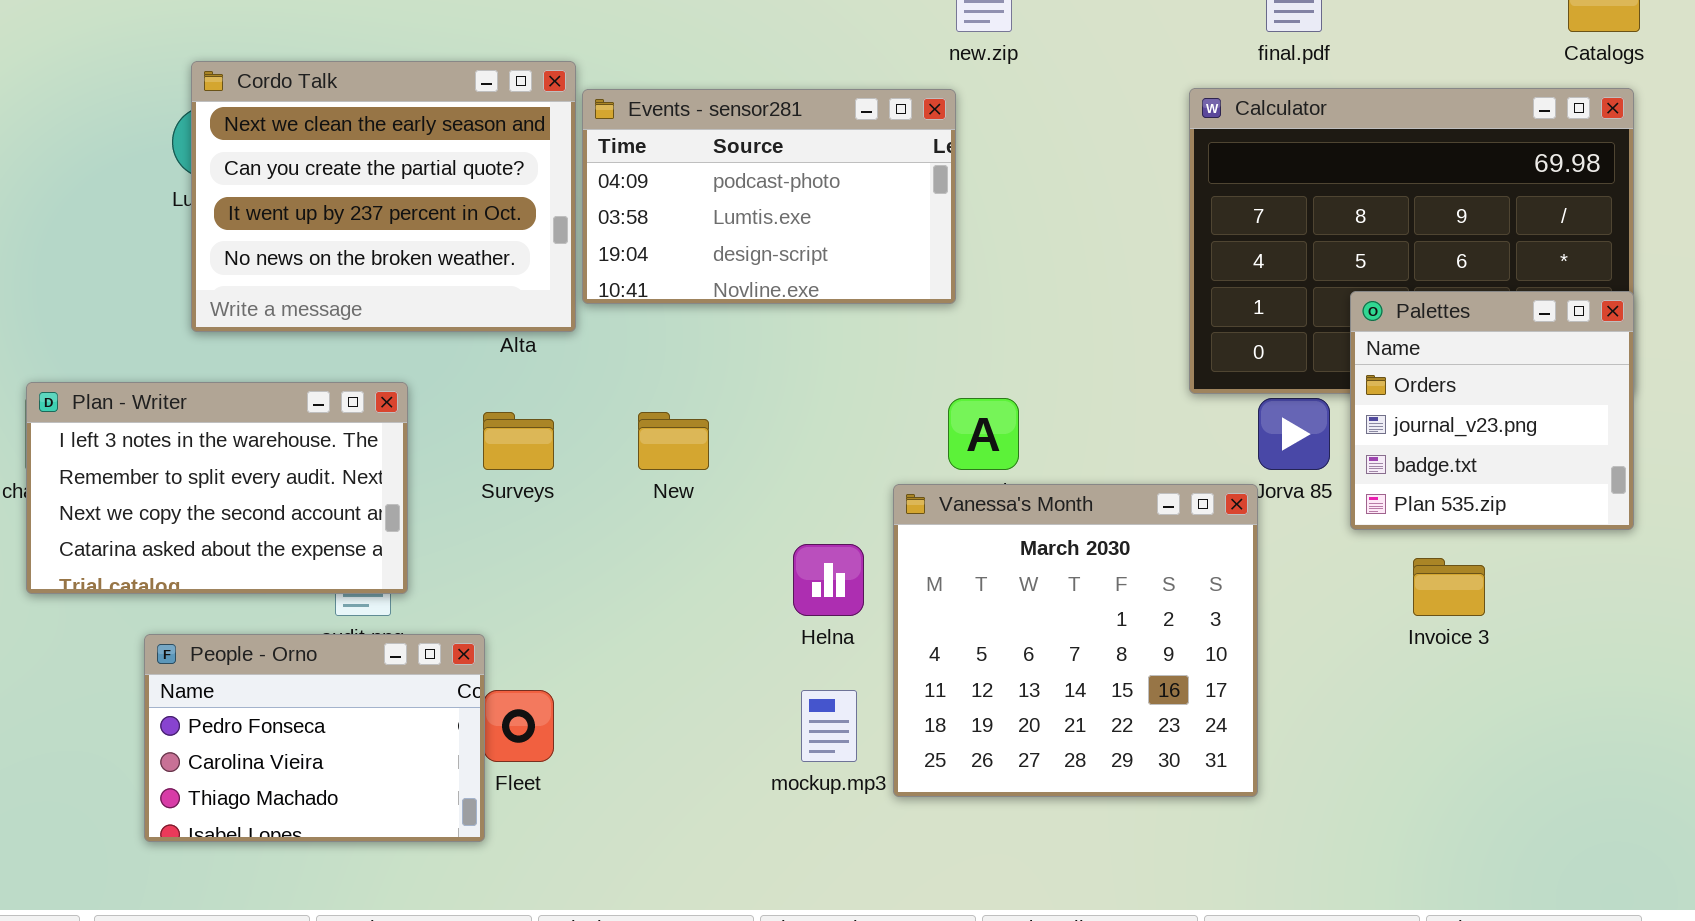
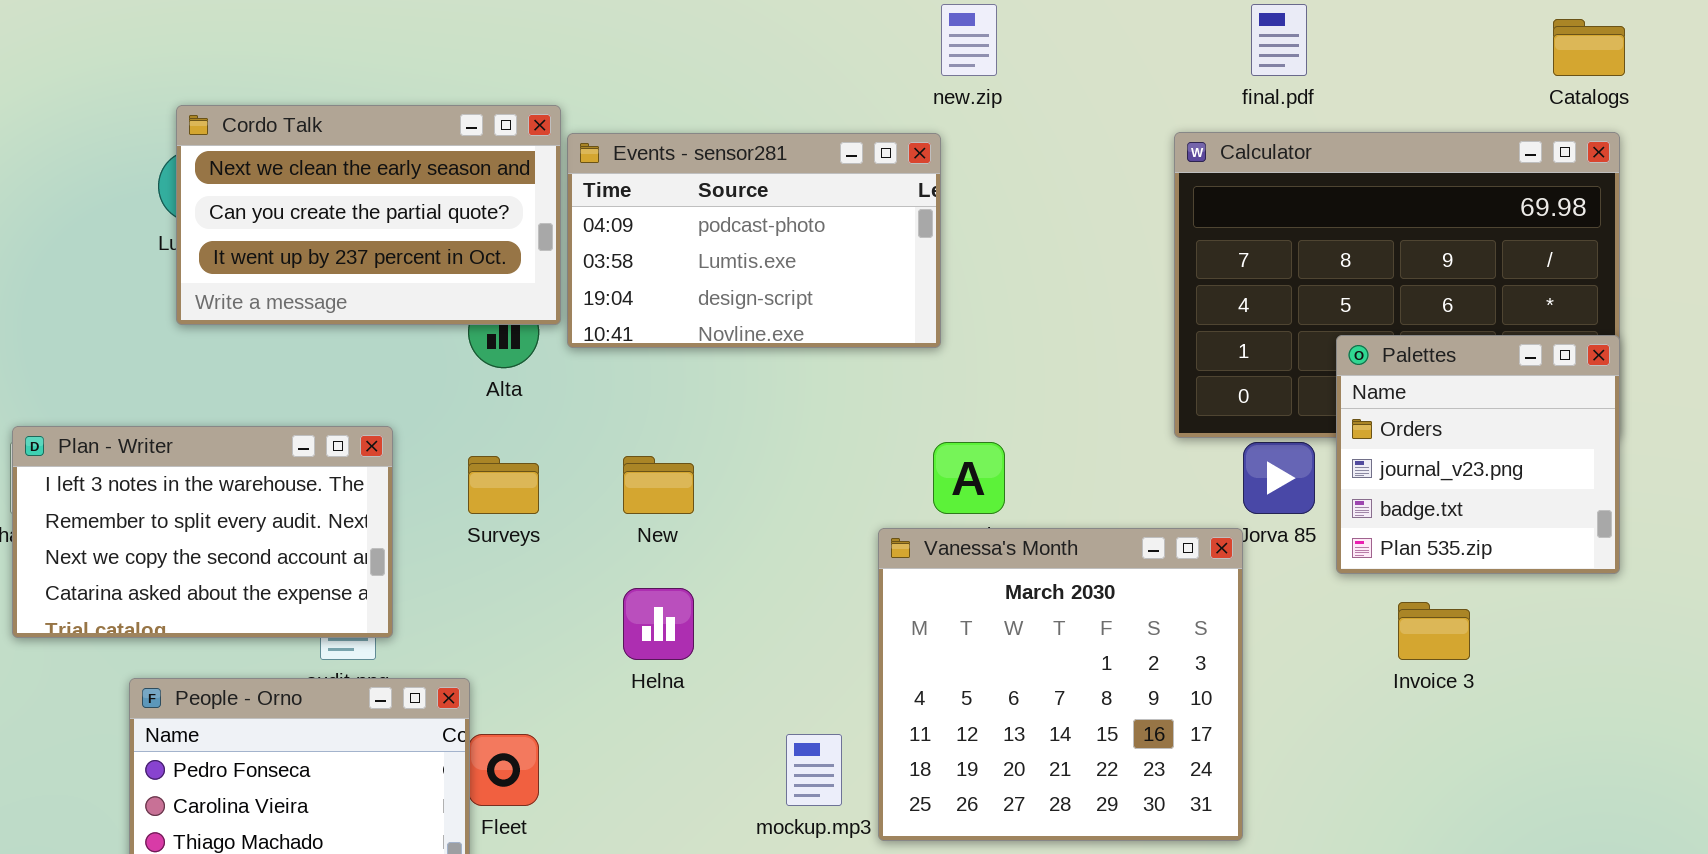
Cordo Talk: [191,61,576,332] -> [176,105,561,325], resized
Helna: [793,544,864,616] -> [623,588,694,660], moved

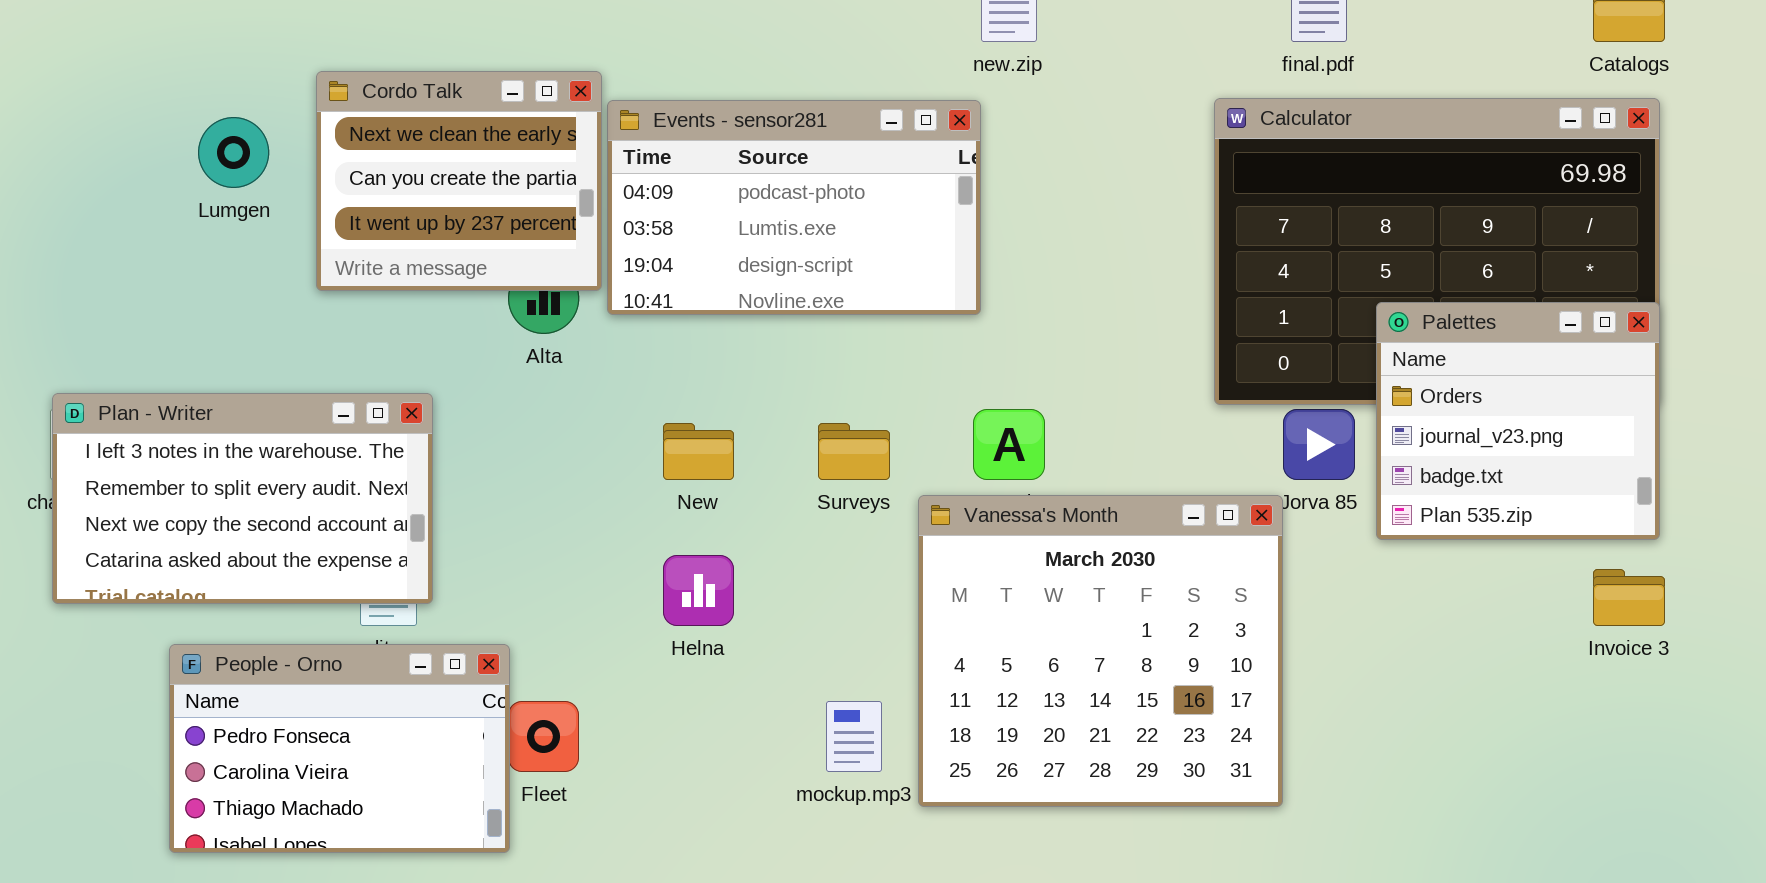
Cordo Talk: [176,105,561,325] -> [316,71,602,291], resized
Surveys: [468,456,539,514] -> [818,423,890,480], moved
Invoice 3: [1398,602,1470,660] -> [1593,569,1665,626], moved

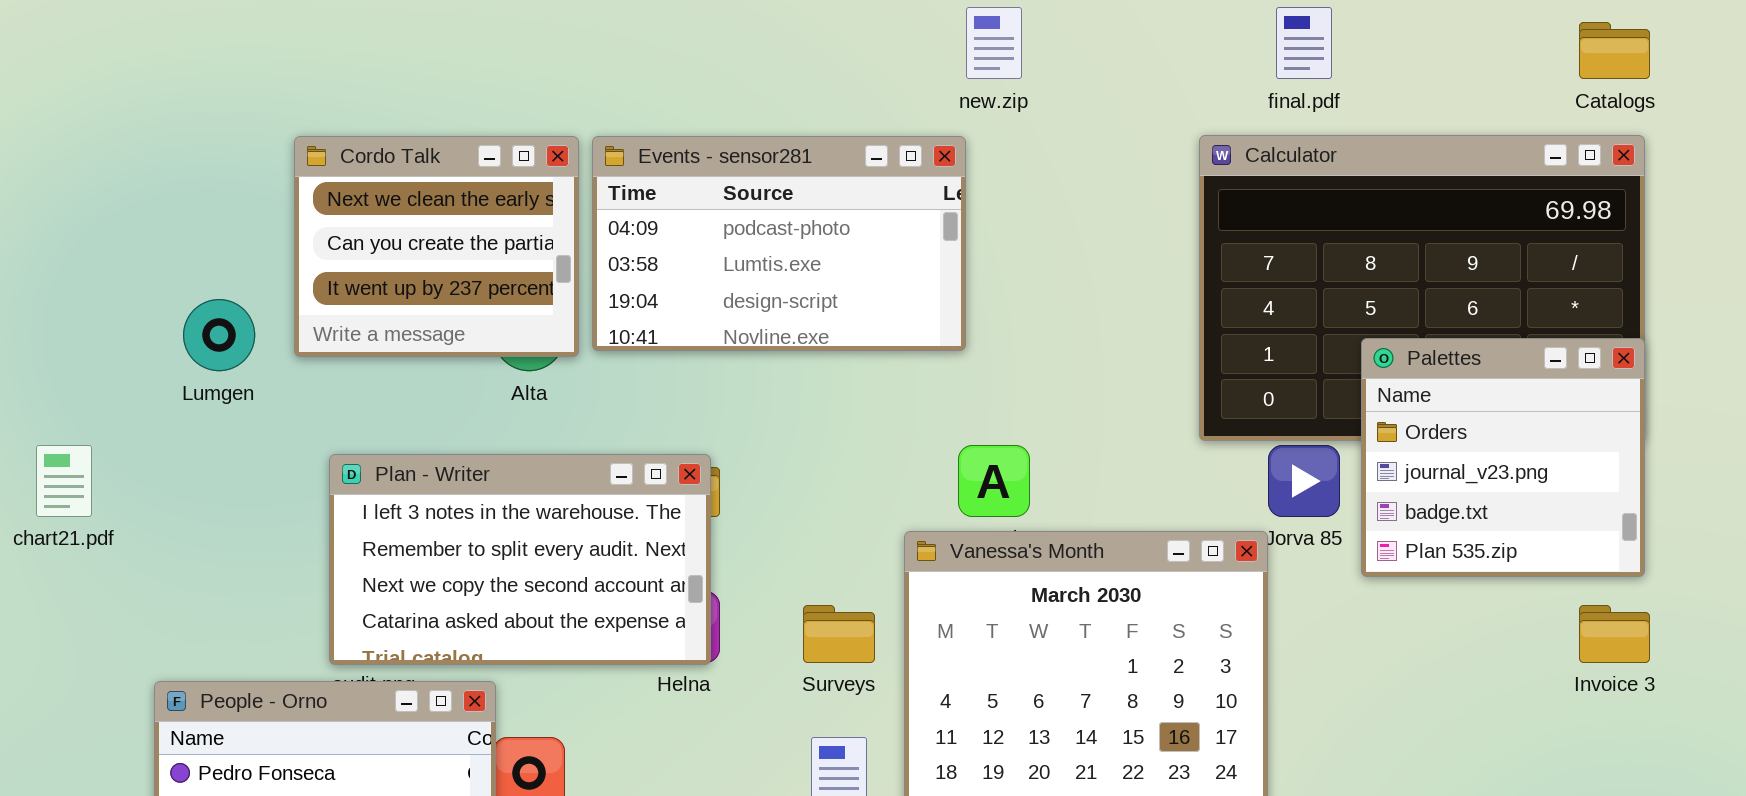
Cordo Talk: [316,71,602,291] -> [294,136,579,357], moved
Lumgen: [198,117,269,188] -> [183,299,255,371], moved
Plan - Writer: [52,393,433,604] -> [329,454,711,665], moved
Surveys: [818,423,890,480] -> [803,605,875,663], moved

